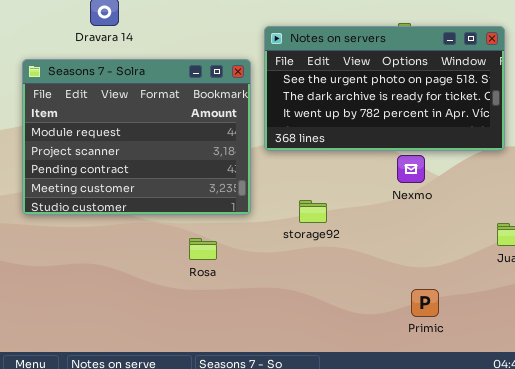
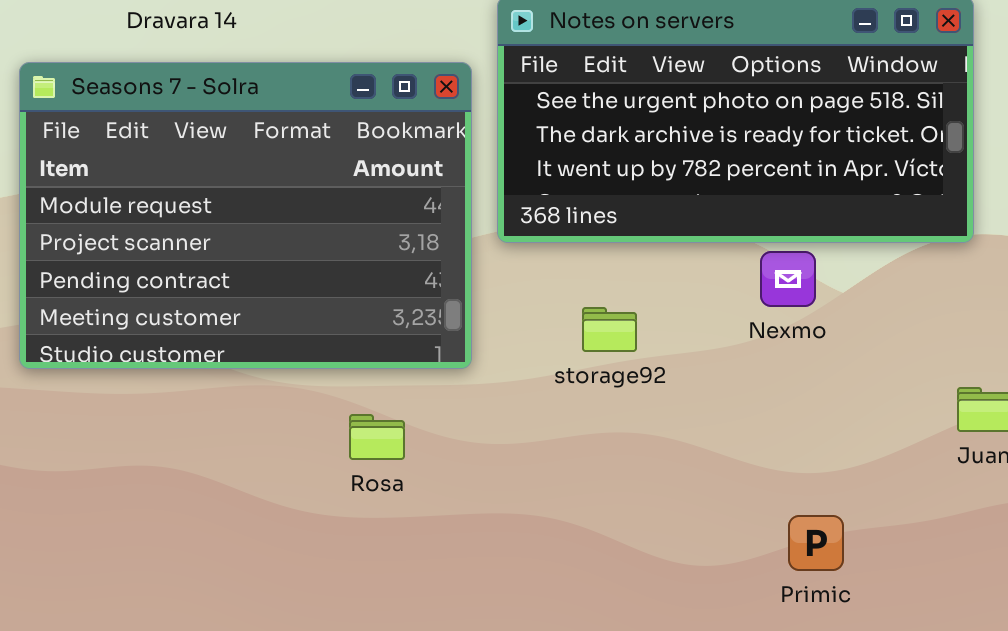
storage92: [299,200,327,223] -> [582,307,637,352], moved

